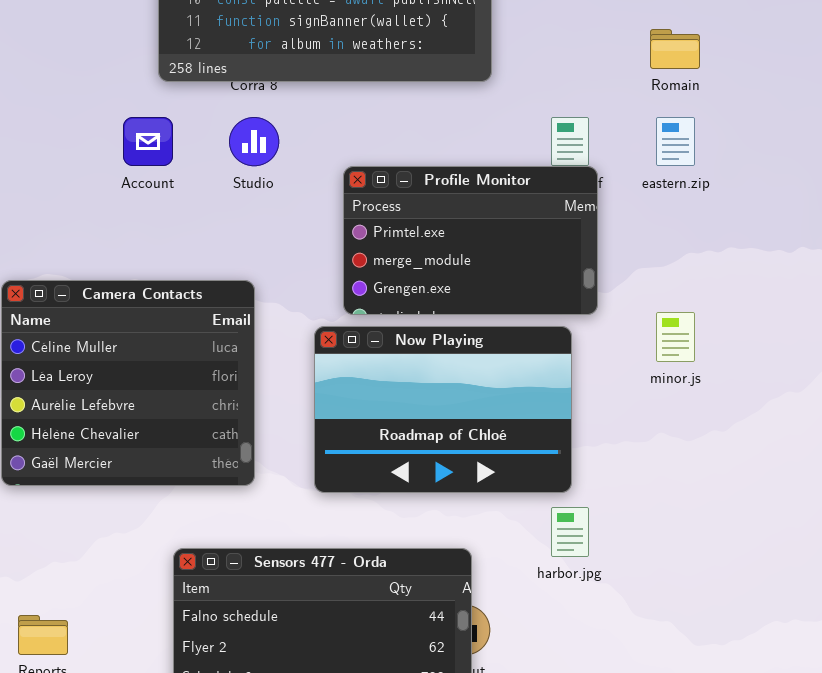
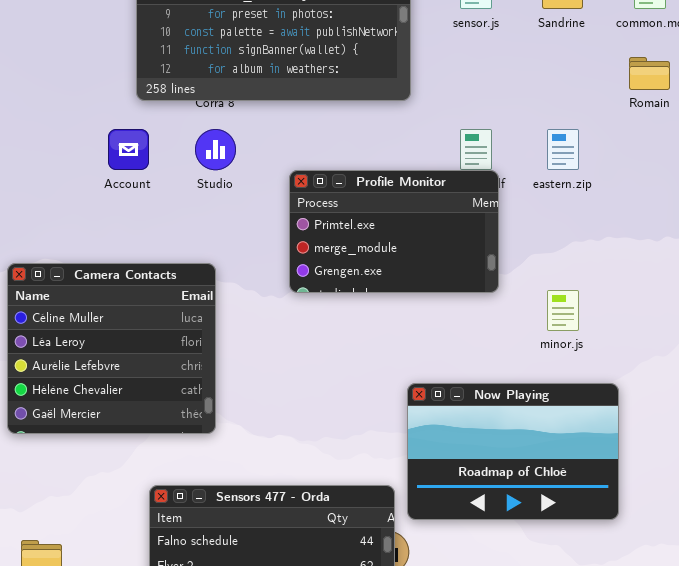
Romain: [650,29,700,69] -> [629,57,670,90], moved
Now Playing: [314,326,572,493] -> [407,383,619,520], moved

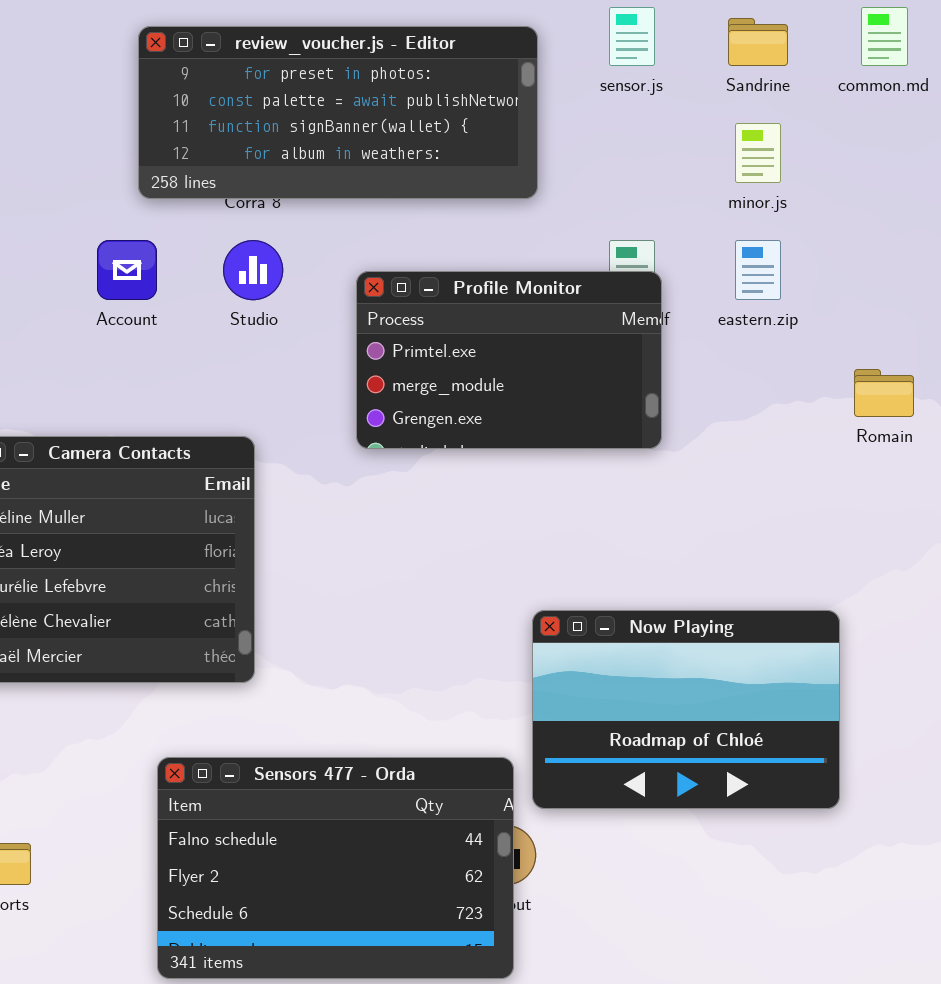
Romain: [629,57,670,90] -> [854,369,914,417], moved
Profile Monitor: [289,170,499,293] -> [356,271,662,449], moved
minor.js: [547,290,579,331] -> [735,123,781,183], moved

